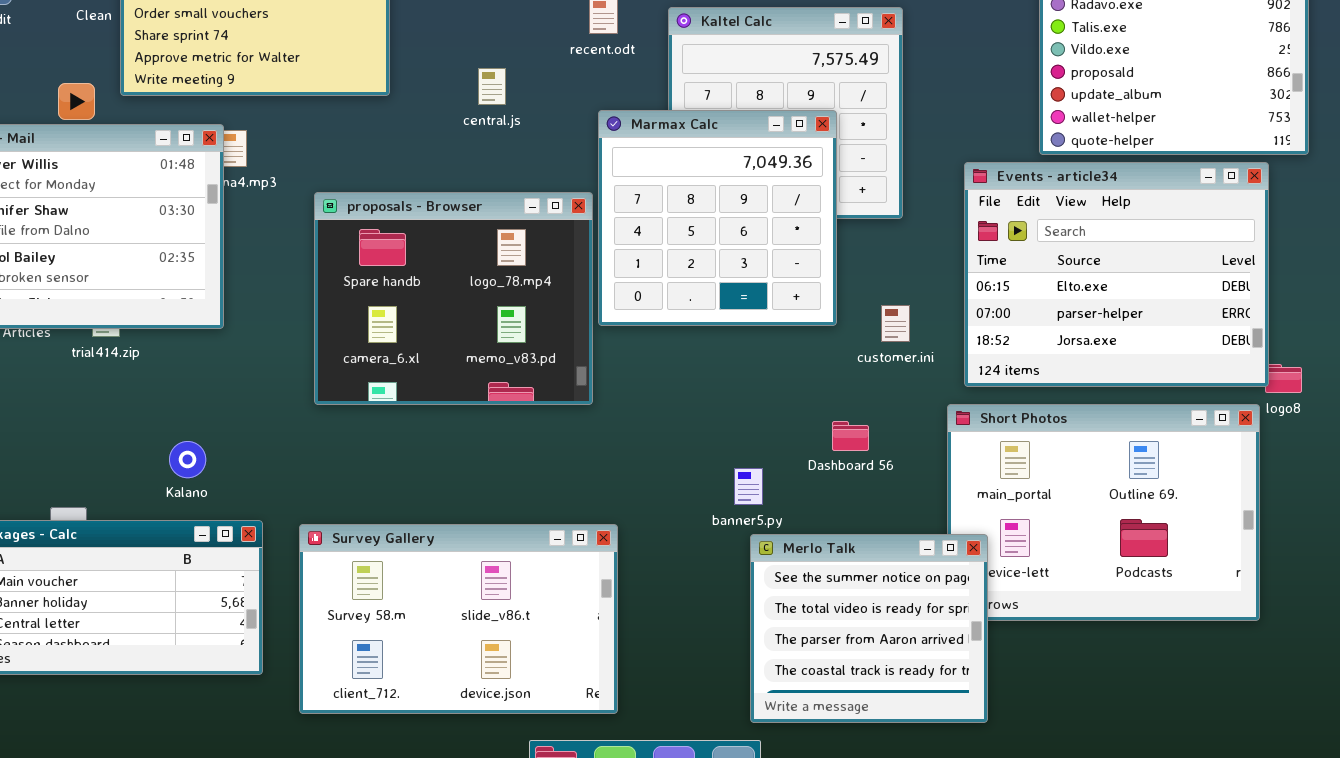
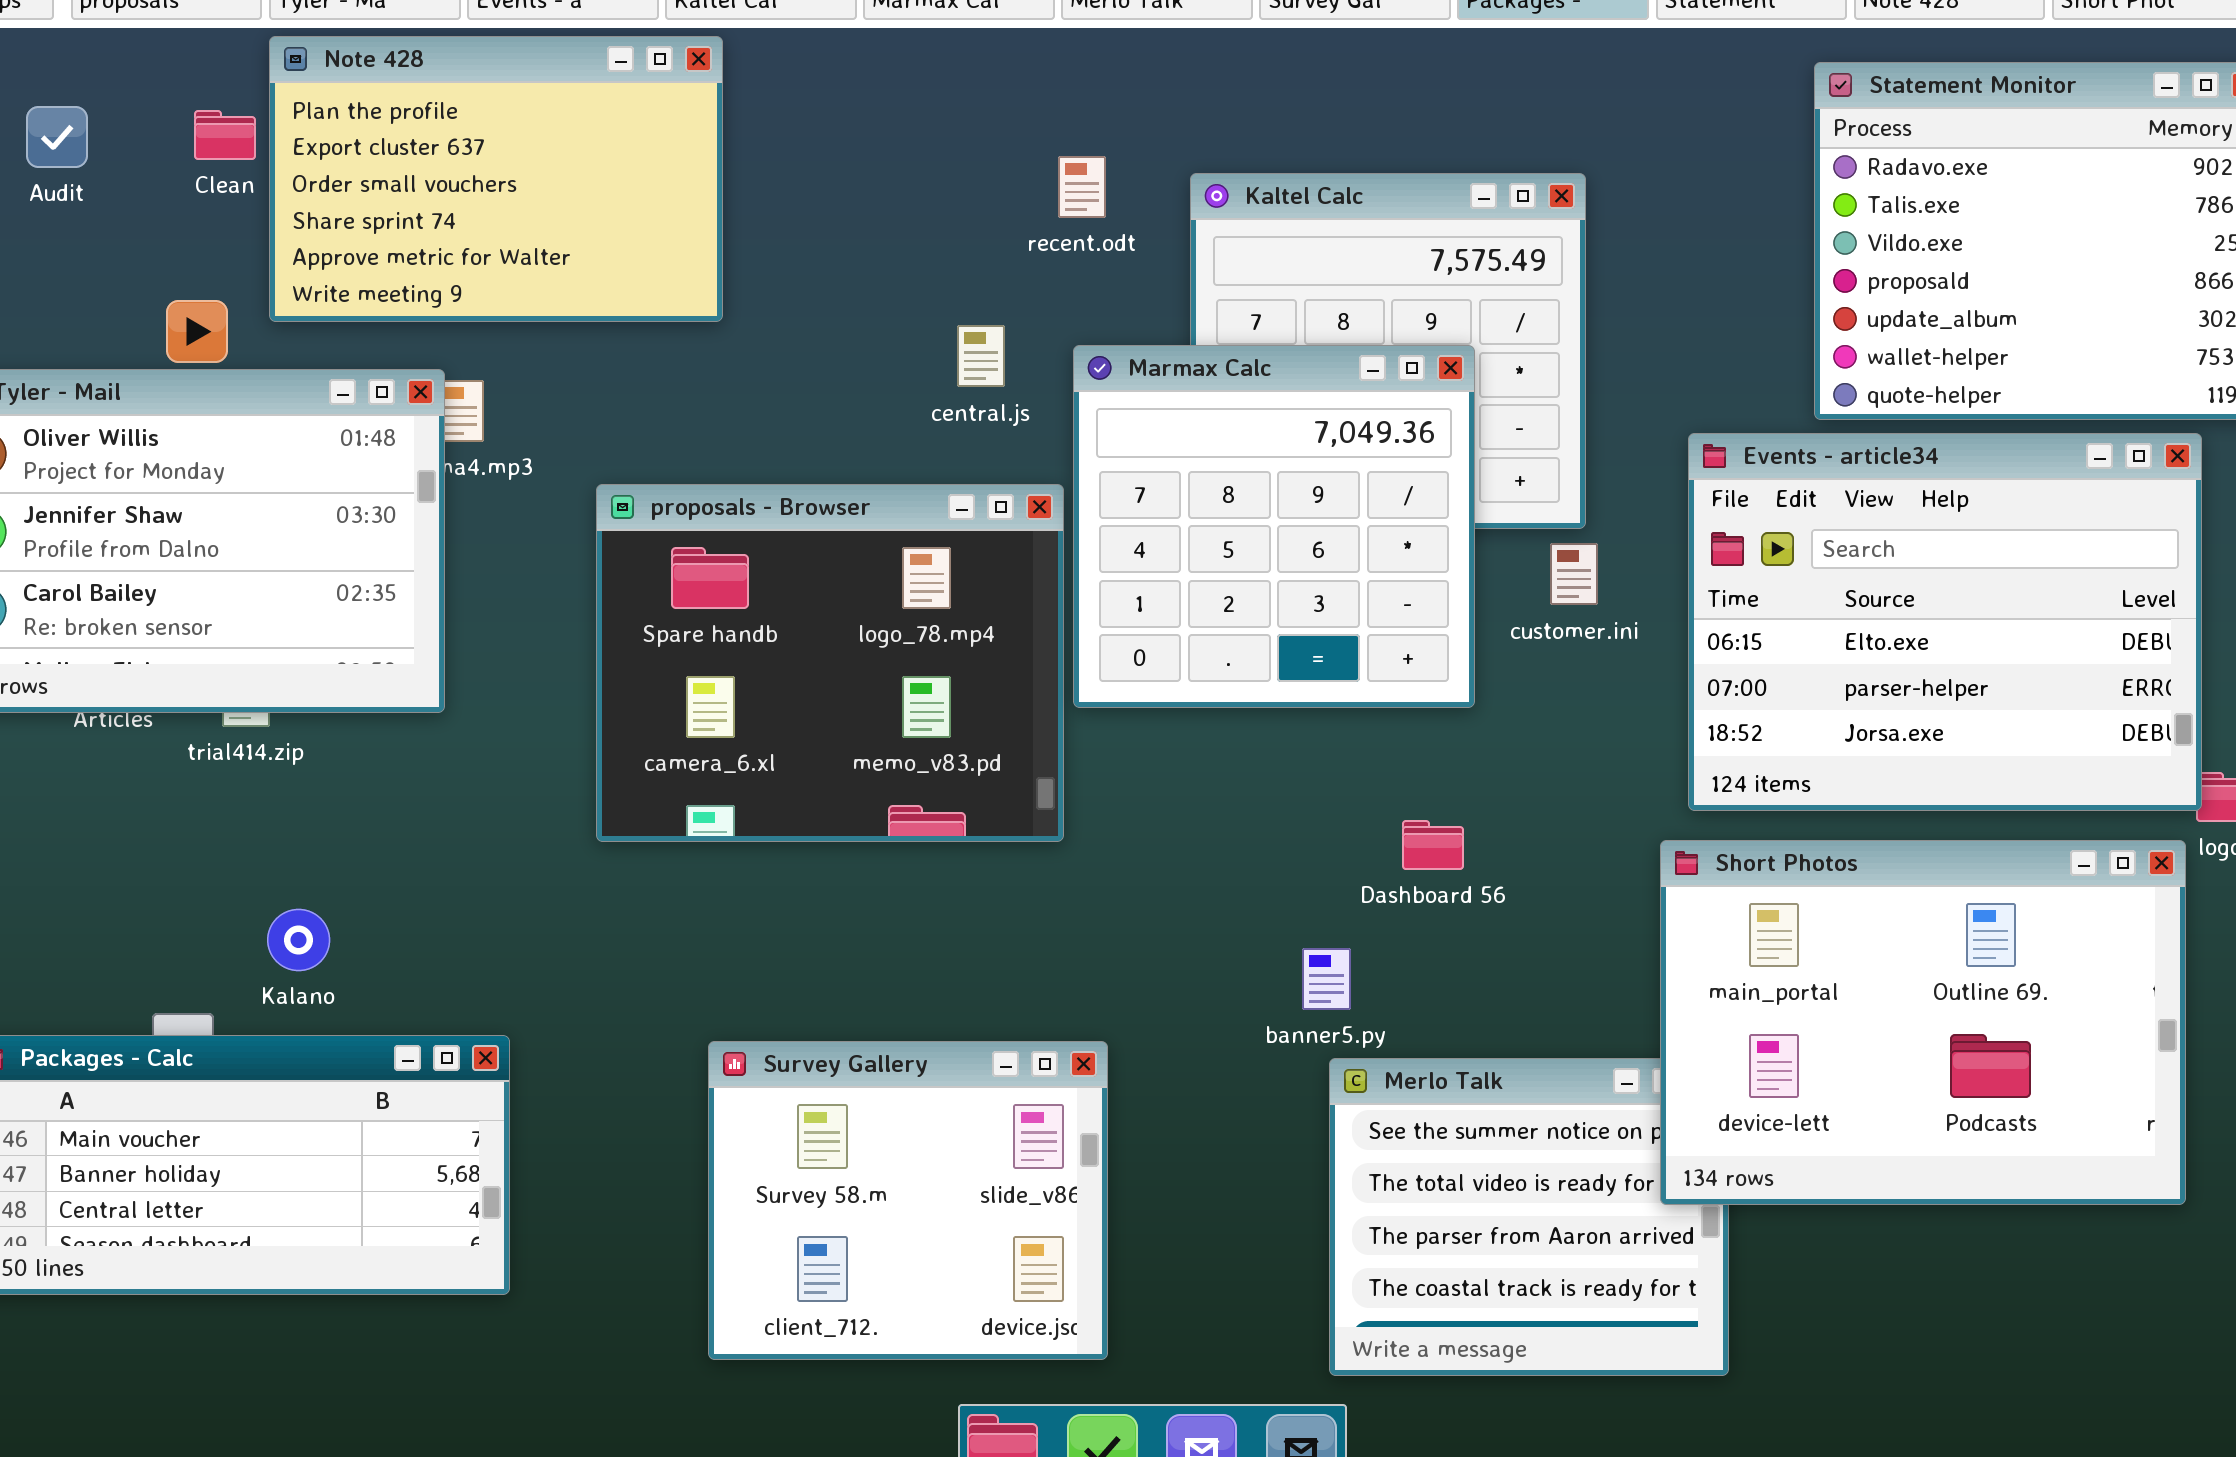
central.js: [478,68,506,105] -> [957,325,1005,387], moved
customer.ini: [881,305,910,342] -> [1550,543,1598,605], moved
Short Photos: [947,404,1260,621] -> [1660,840,2186,1205], raised
Dashboard 56: [832,421,869,451] -> [1402,820,1464,870], moved
Kalano: [169,441,206,478] -> [267,909,330,971], moved
Survey Gallery: [299,524,618,714] -> [708,1041,1108,1360], resized

